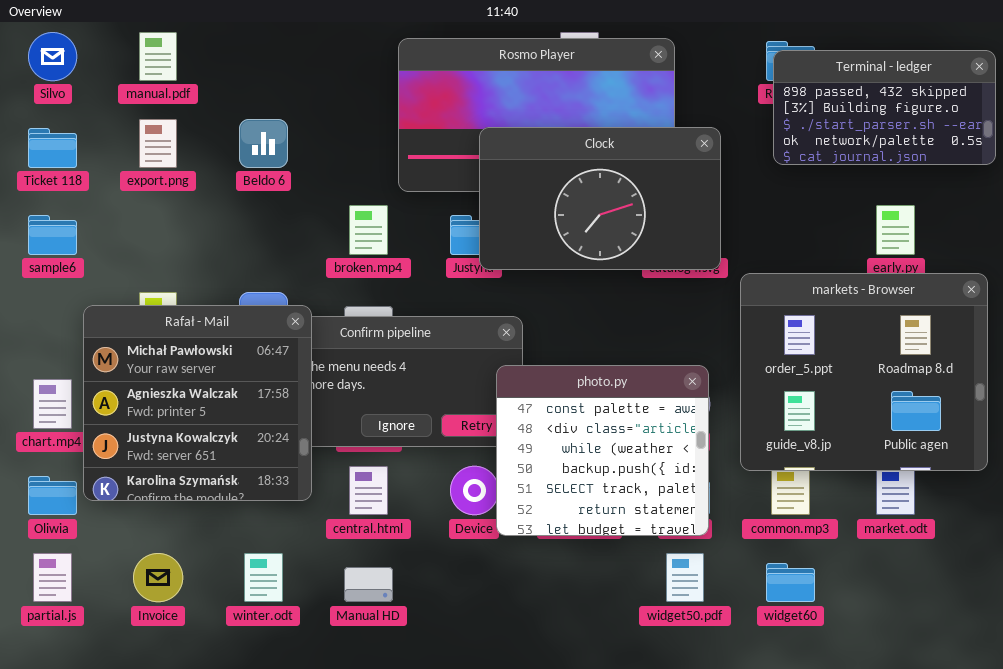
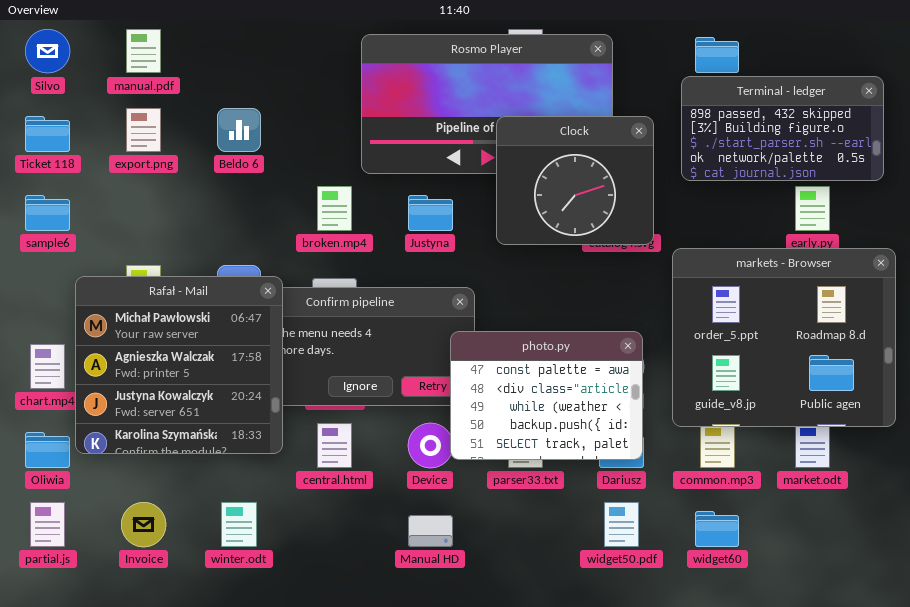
Terminal - ledger: [773,50,996,165] -> [681,76,884,181], moved
Clock: [479,127,721,270] -> [496,116,654,245], resized
photo.py: [496,365,709,536] -> [450,331,643,460], resized
Manual HD: [344,567,393,602] -> [408,515,453,547], moved

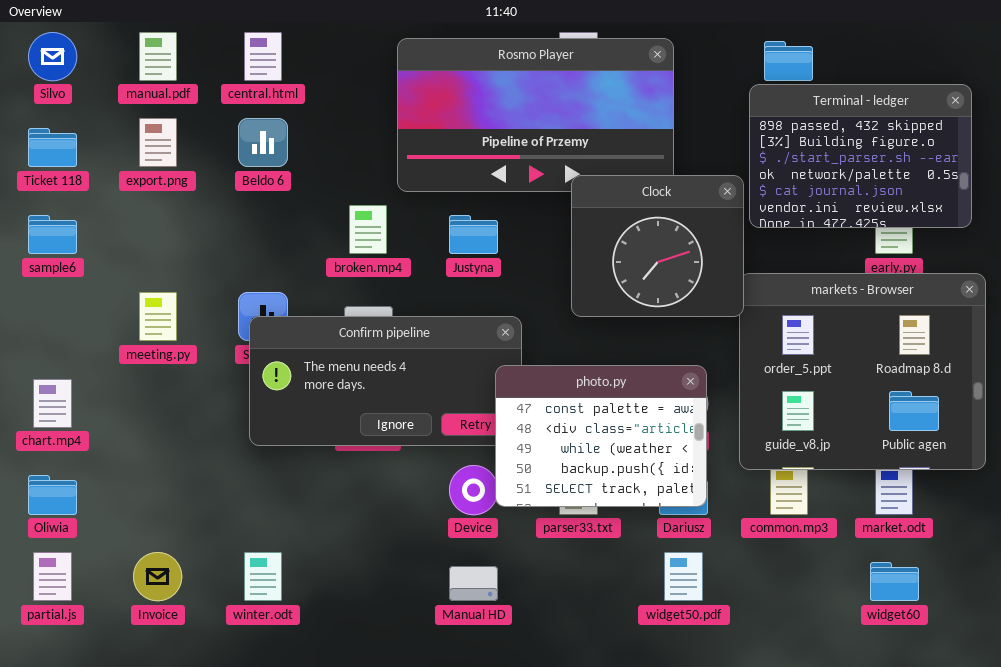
Terminal - ledger: [681,76,884,181] -> [749,84,972,228], resized
Clock: [496,116,654,245] -> [571,175,744,317], moved
Rafał - Mail: [75,276,283,454] -> none, closed
central.html: [317,423,352,468] -> [244,32,282,81], moved
widget60: [695,511,739,547] -> [870,562,919,601], moved

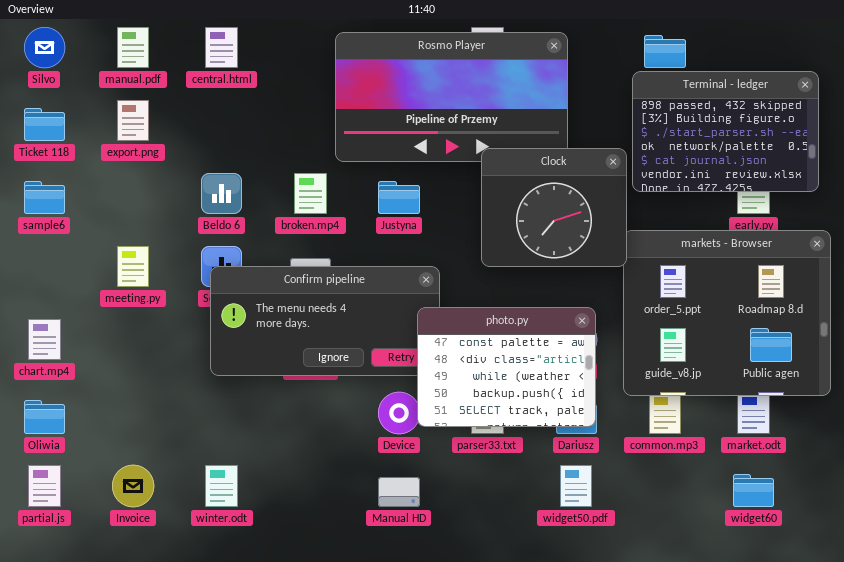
Beldo 6: [238,118,288,167] -> [201,173,242,214], moved

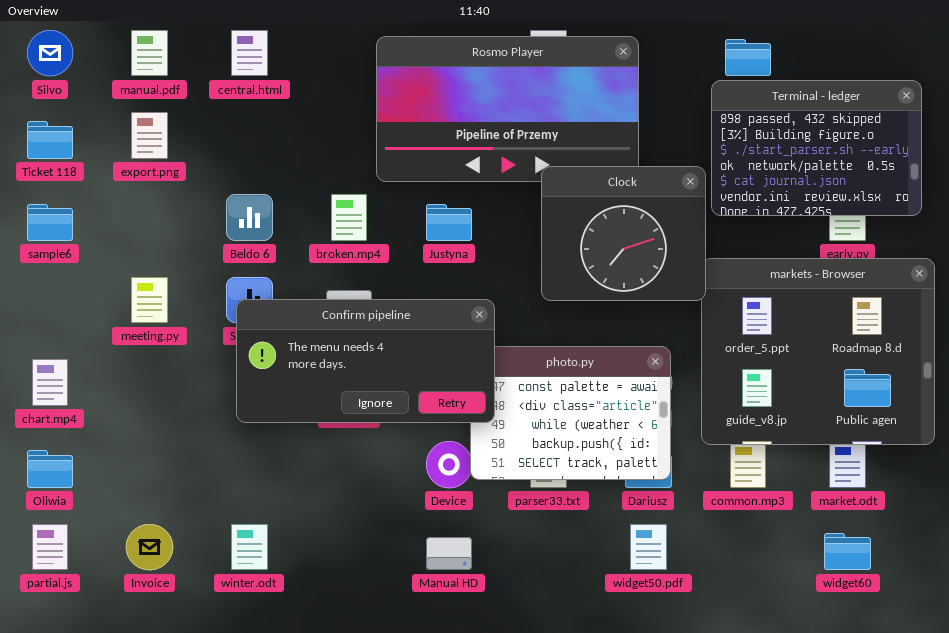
Confirm pipeline: [210,266,440,376] -> [236,299,495,423], raised

